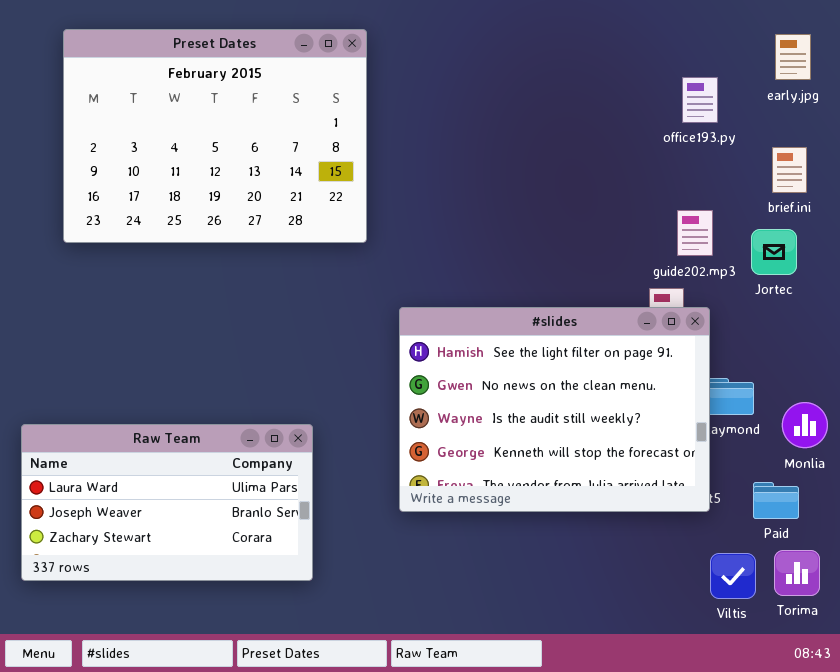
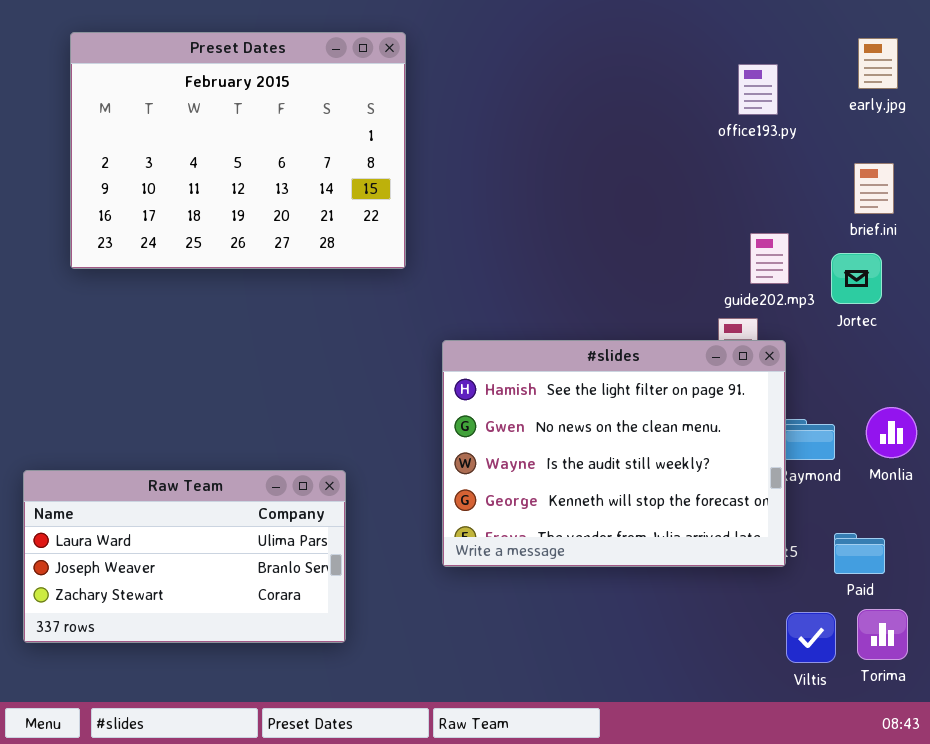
office193.py: [682,77,718,123] -> [738,64,778,115], moved
Monlia: [782,402,828,448] -> [866,407,917,458], moved

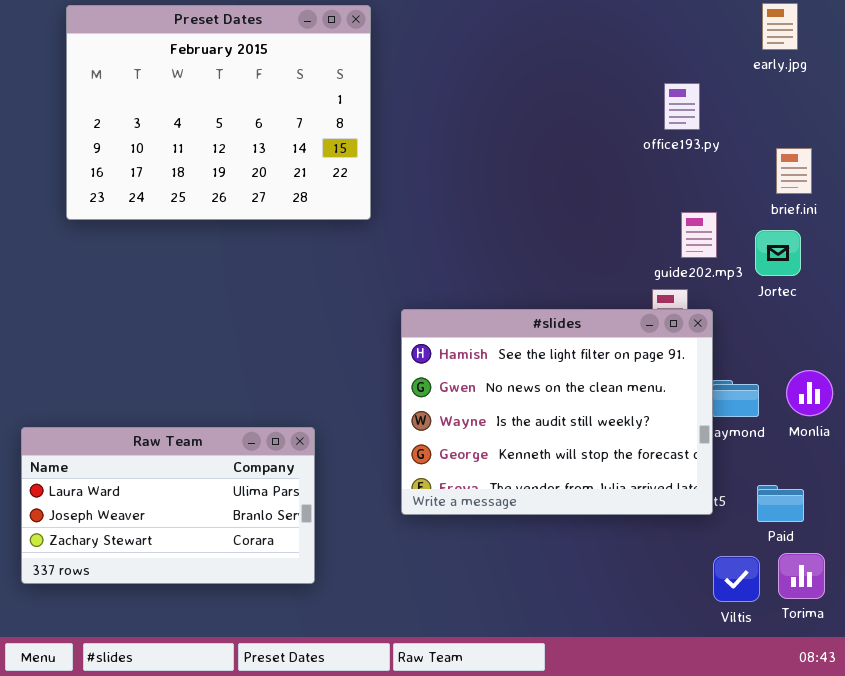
Preset Dates: [70,32,406,269] -> [66,5,371,220], moved
early.jpg: [858,38,898,89] -> [762,3,798,50], moved
office193.py: [738,64,778,115] -> [664,83,700,130], moved

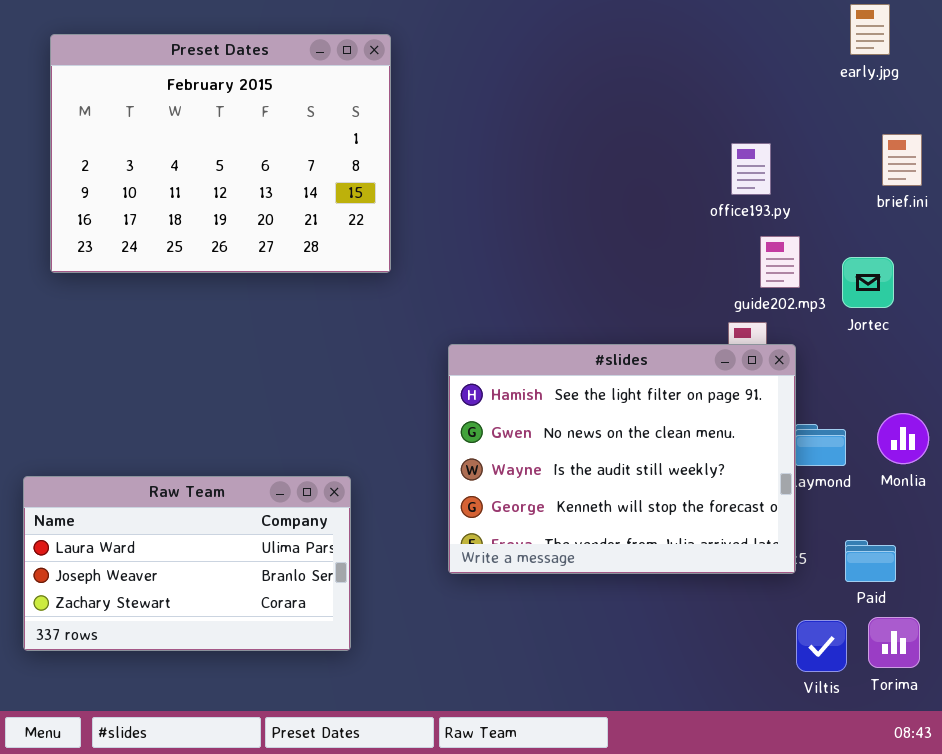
Preset Dates: [66,5,371,220] -> [50,34,391,273], moved
office193.py: [664,83,700,130] -> [731,143,771,195], moved
brief.ini: [776,148,812,194] -> [882,134,922,186], moved

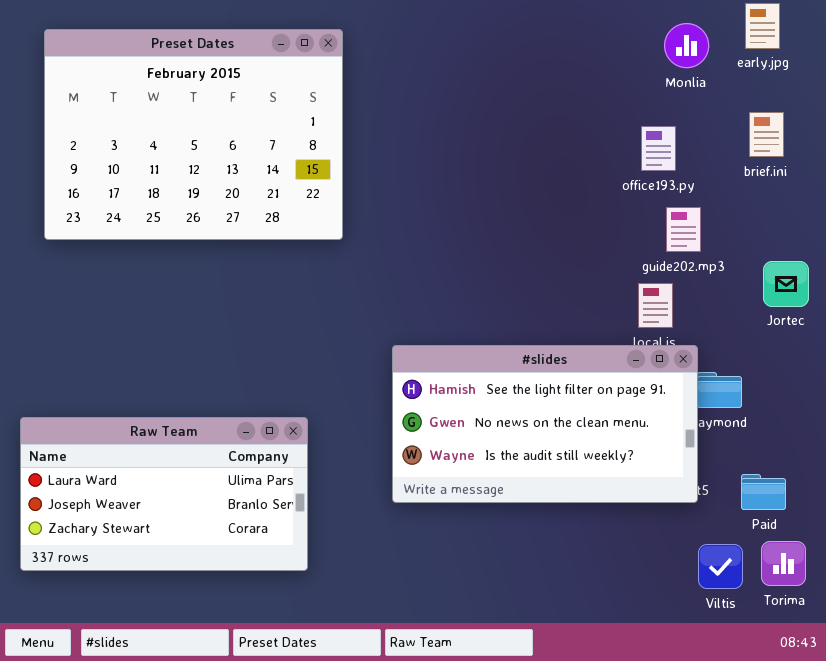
brief.ini: [882,134,922,186] -> [749,112,784,157], moved
Jortec: [842,257,894,308] -> [763,261,809,307], moved
#slides: [448,344,796,574] -> [392,345,698,503], resized
Monlia: [877,413,929,464] -> [664,23,709,68], moved

